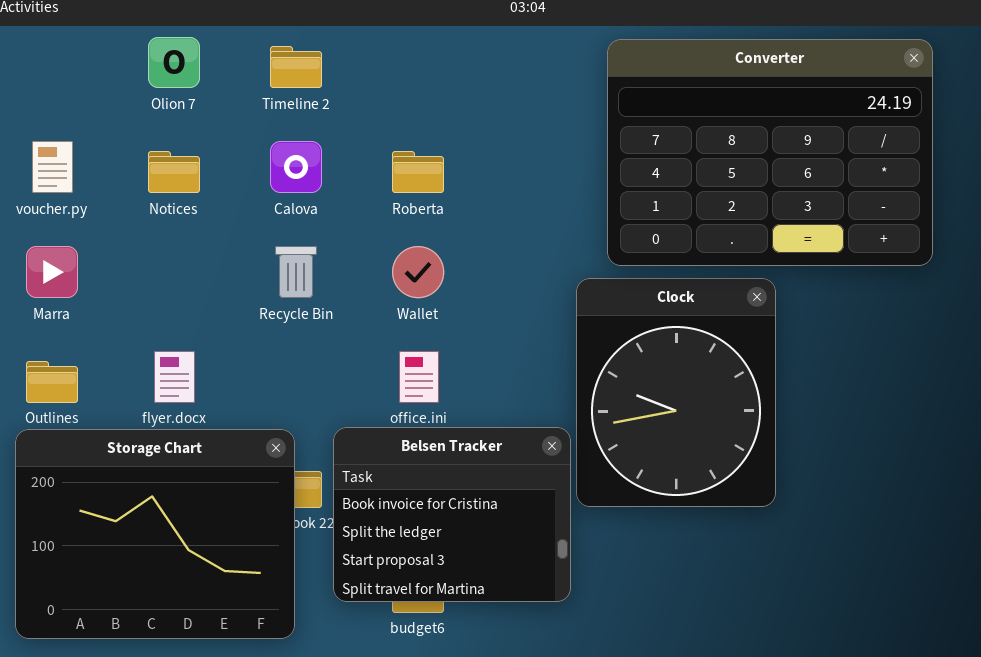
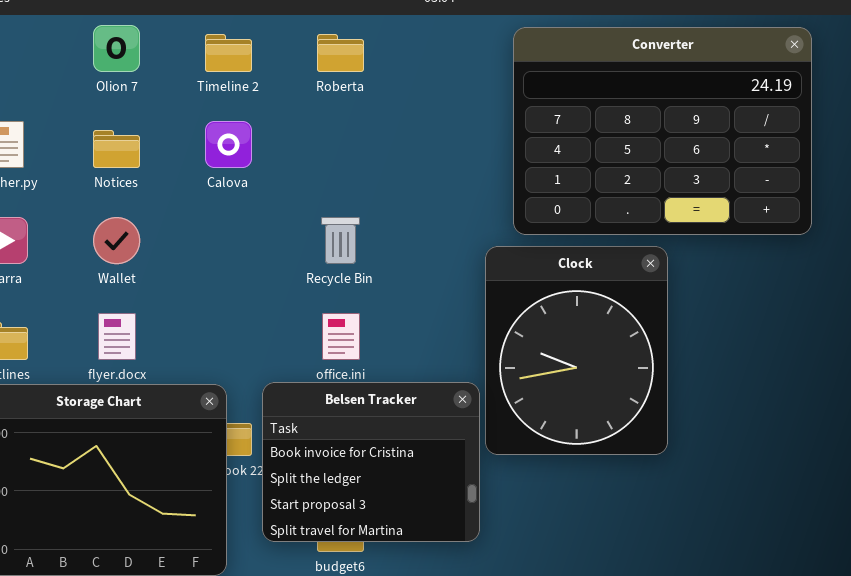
Roberta: [392,151,444,193] -> [317,34,364,72], moved
Recycle Bin: [275,246,317,298] -> [321,217,360,264], moved
Wallet: [392,246,444,298] -> [93,217,140,264], moved

